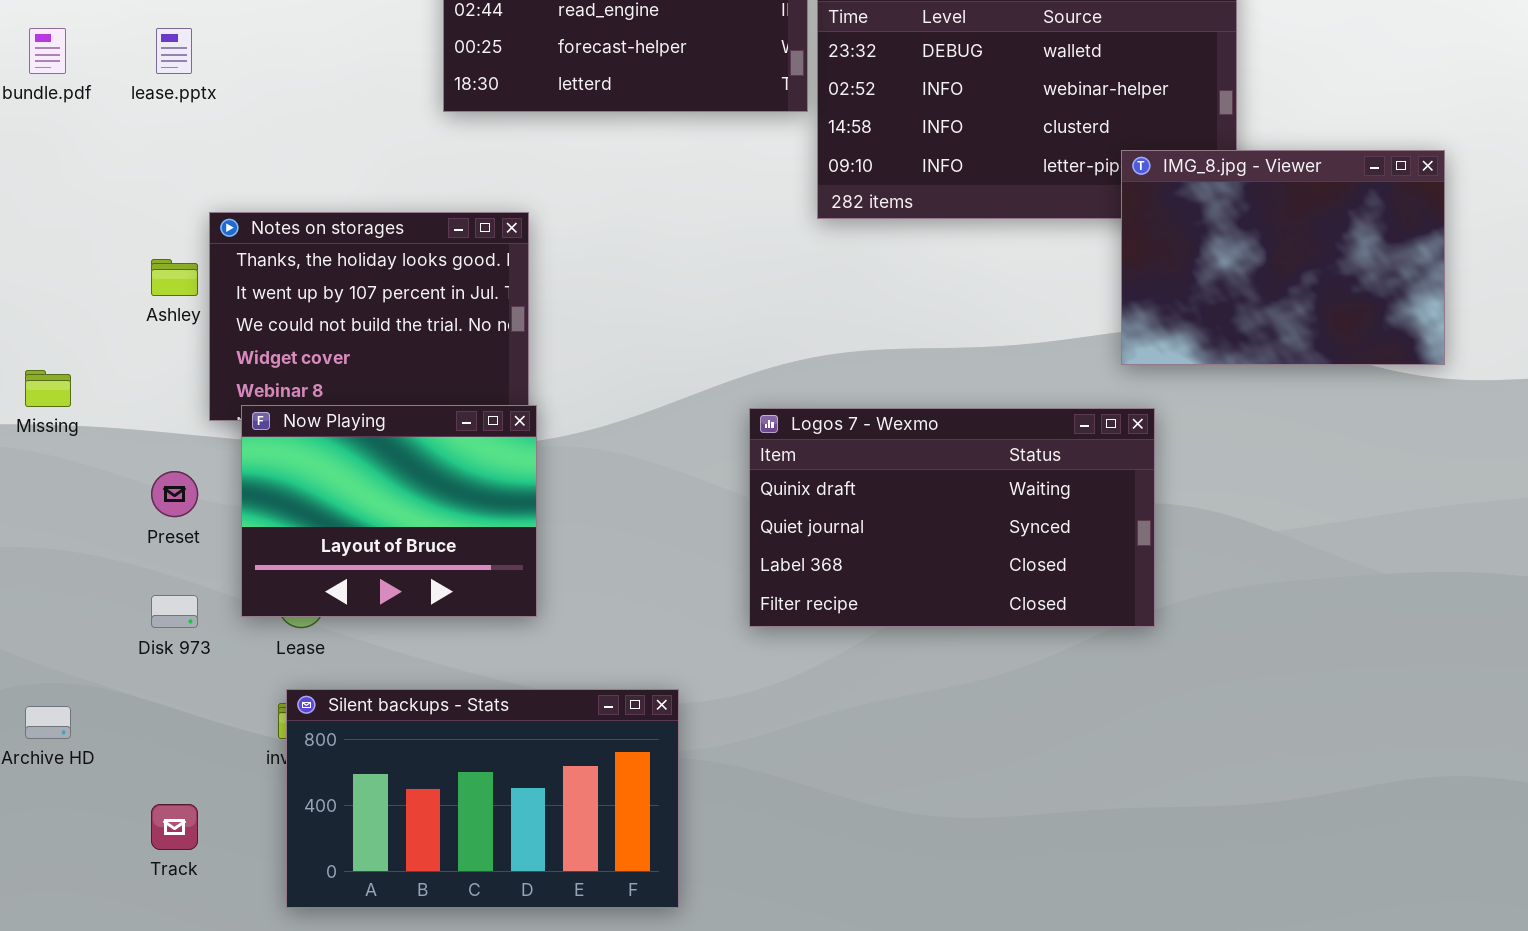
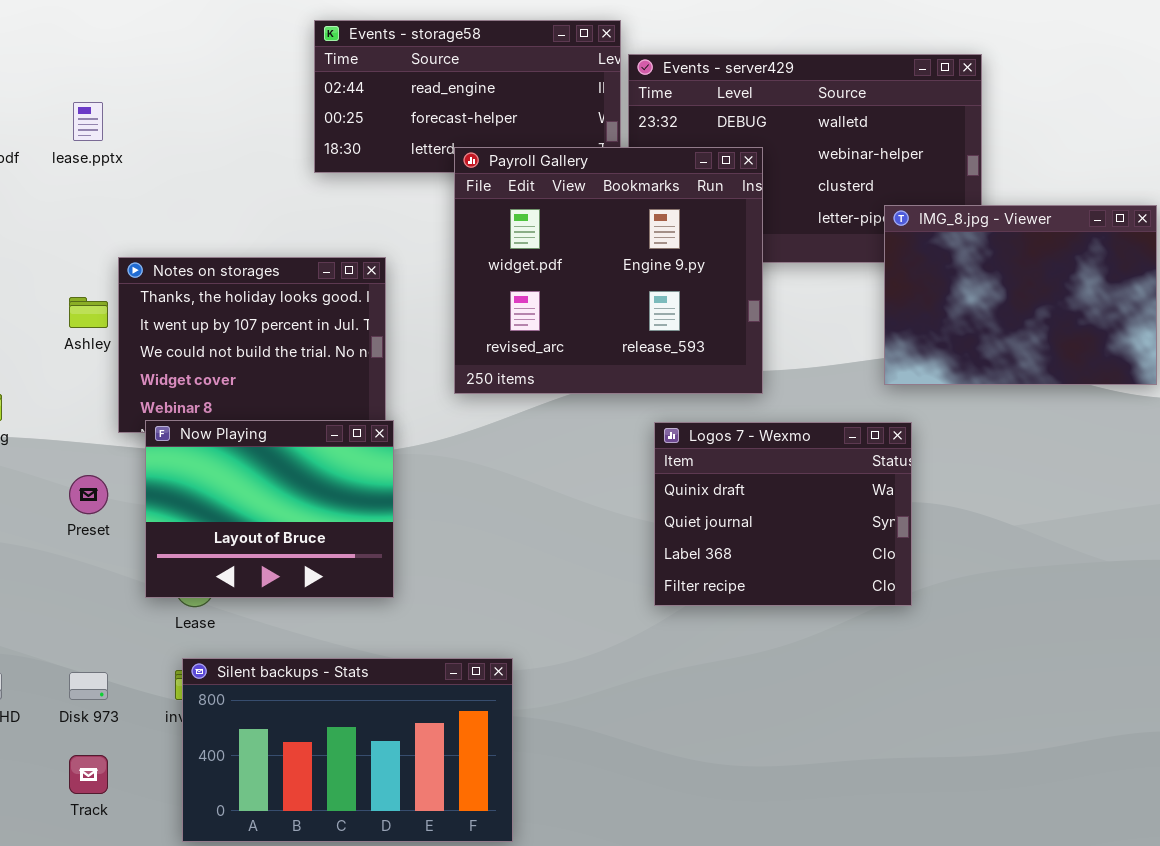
Payroll Gallery: none -> [454,147,763,394], opened
Logos 7 - Wexmo: [749,408,1155,627] -> [654,422,912,606], resized
Disk 973: [151,595,198,628] -> [69,672,108,700], moved

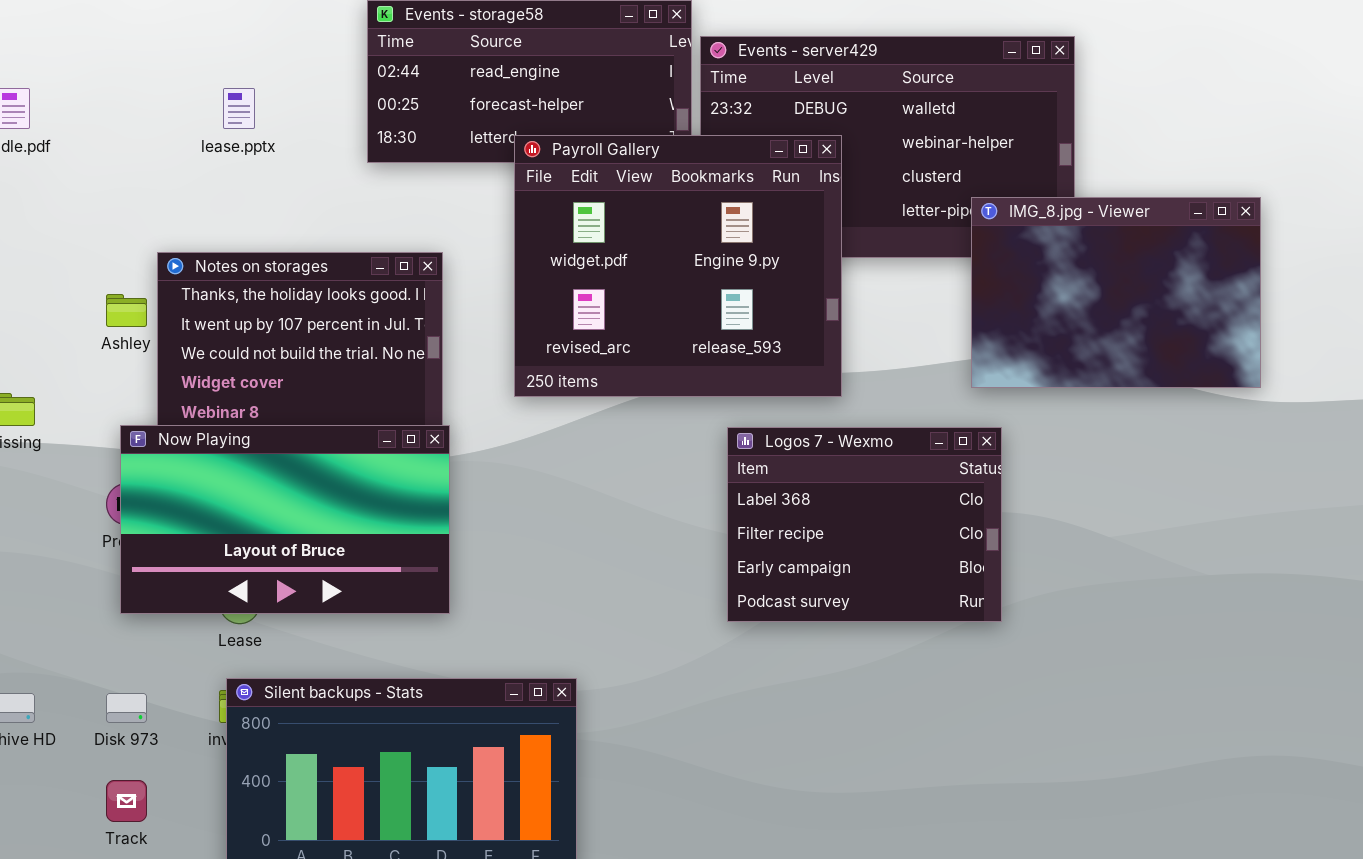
lease.pptx: [73,102,103,141] -> [223,88,255,129], moved
Now Playing: [145,420,394,598] -> [120,425,450,614], resized
Logos 7 - Wexmo: [654,422,912,606] -> [727,427,1002,622], scrolled down 2 rows

